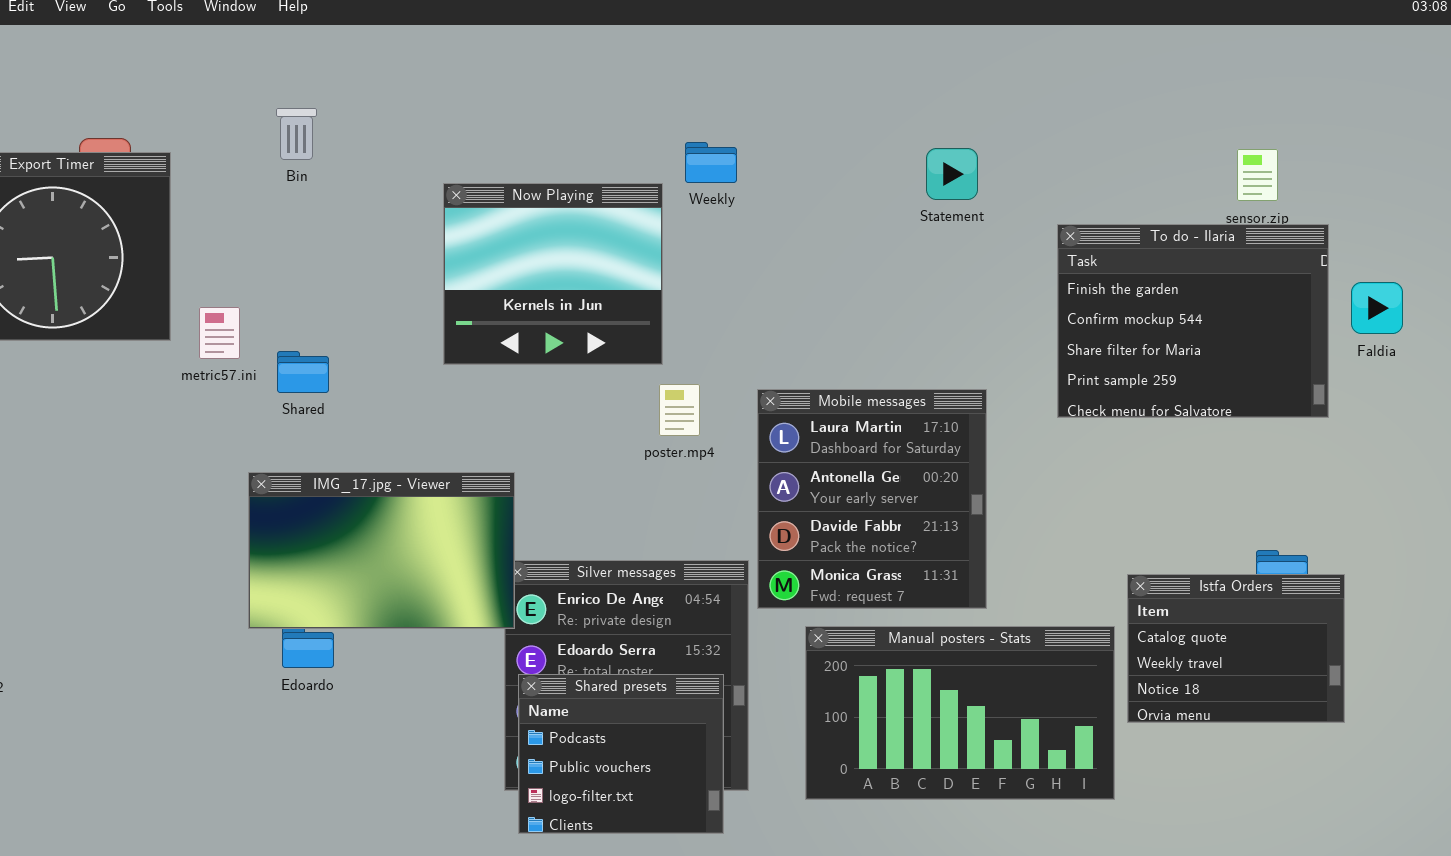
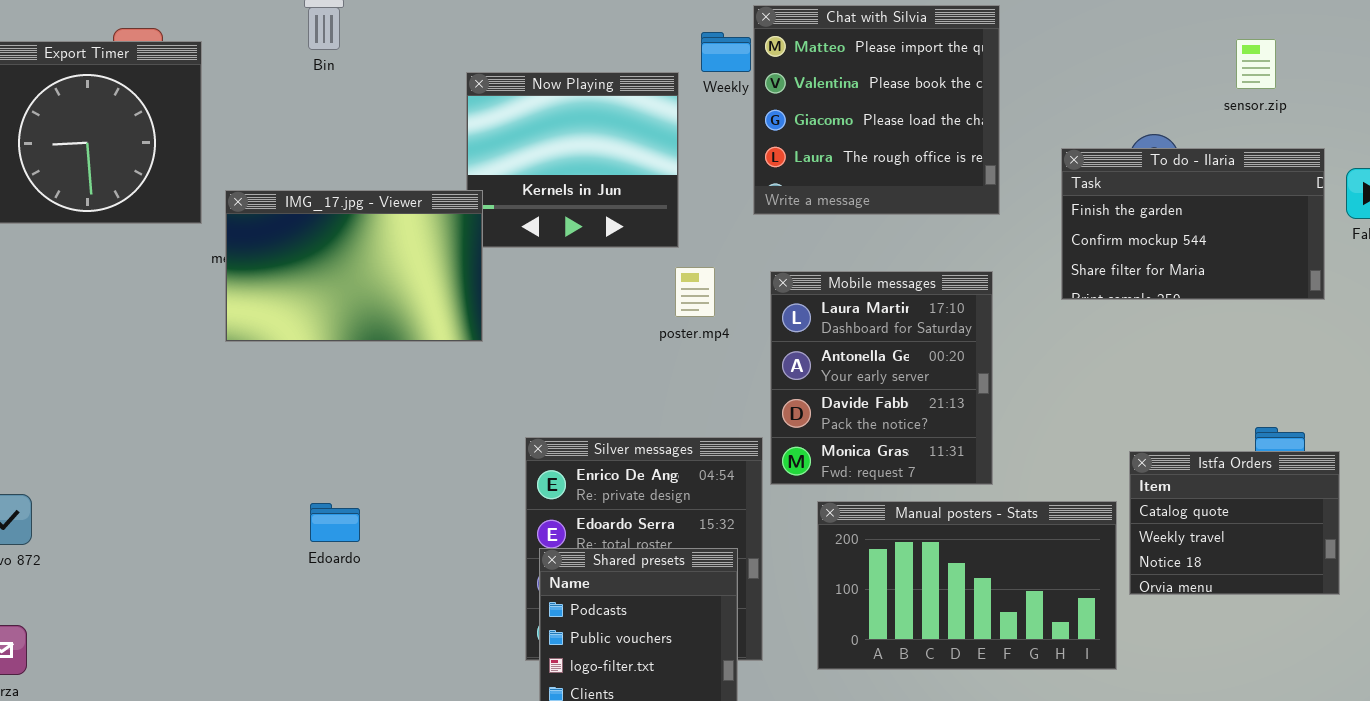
Chat with Silvia: none -> [753,5,1000,215], opened
To do - Ilaria: [1057,224,1329,418] -> [1061,148,1325,300], resized
IMG_17.jpg - Viewer: [248,472,515,629] -> [225,190,483,342], moved

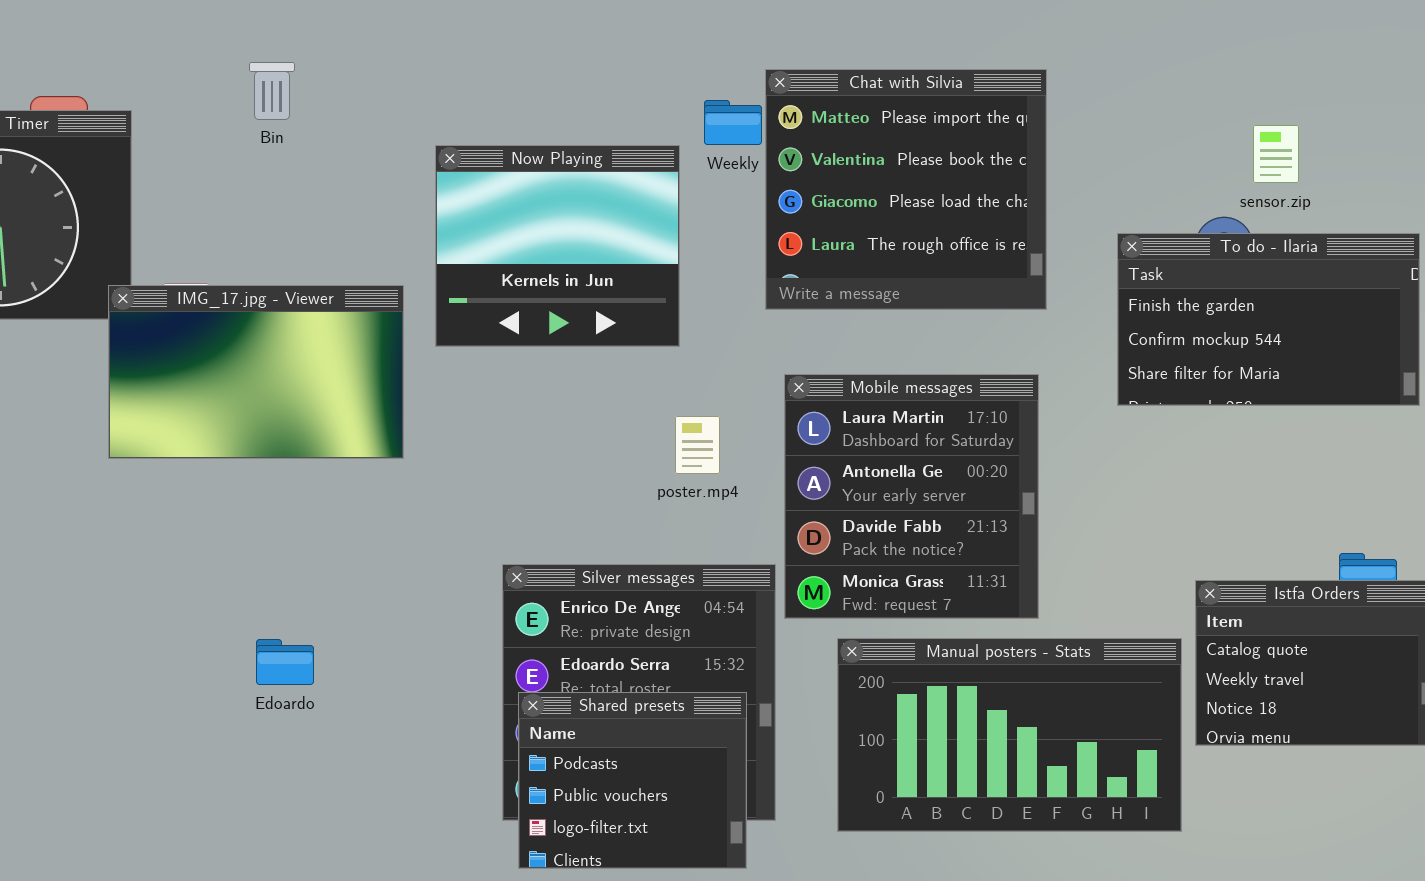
sensor.zip: [1236,39,1276,89] -> [1253,125,1299,183], moved
IMG_17.jpg - Viewer: [225,190,483,342] -> [108,285,404,459], moved
poster.mp4: [675,267,715,317] -> [675,416,720,474], moved

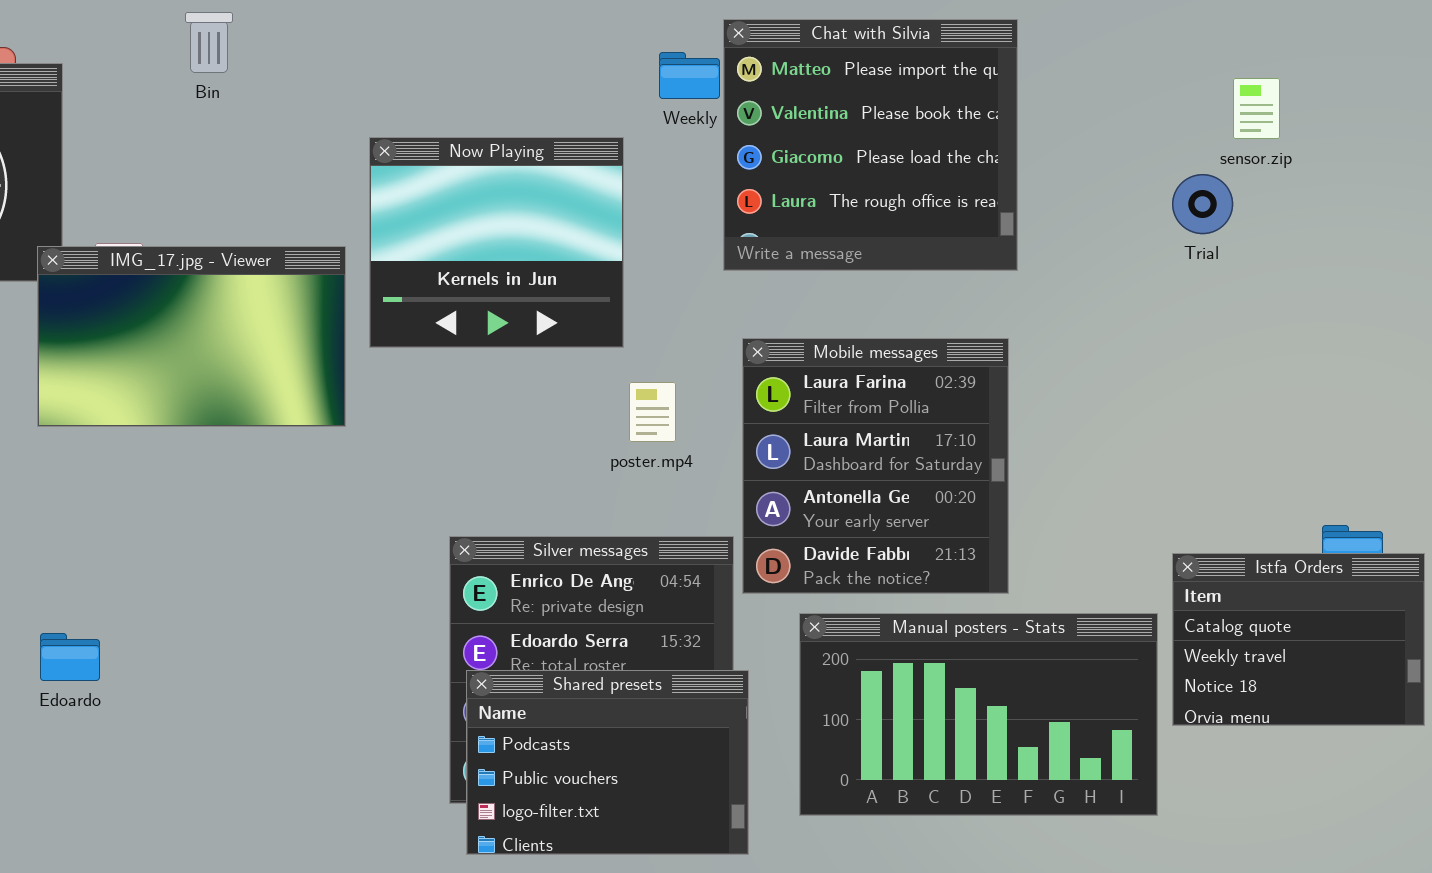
Now Playing: [435,145,680,347] -> [369,137,624,348], moved
To do - Ilaria: [1117,233,1420,406] -> none, closed
Mobile messages: [784,374,1039,619] -> [742,338,1009,594], scrolled up 1 row
Edoardo: [256,639,314,685] -> [40,633,100,681], moved
Shared presets: [518,692,747,869] -> [466,670,749,855], resized

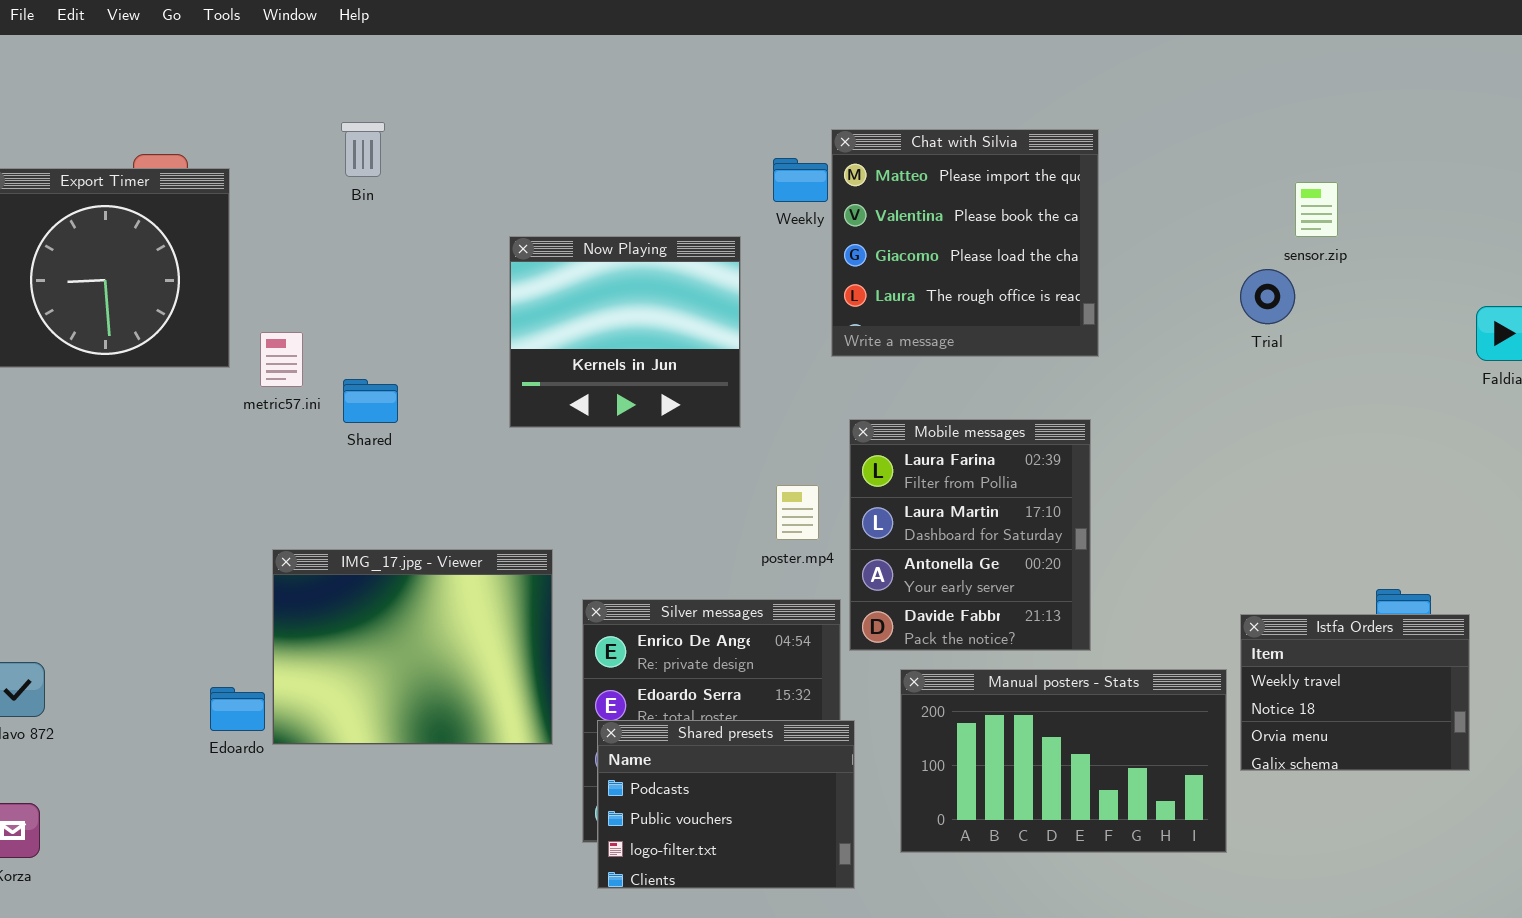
IMG_17.jpg - Viewer: [37,246,346,427] -> [272,549,553,745], moved, resized
poster.mp4: [629,382,676,442] -> [776,485,819,540], moved
Istfa Orders: [1172,553,1425,726] -> [1240,614,1470,771], scrolled down 1 row

